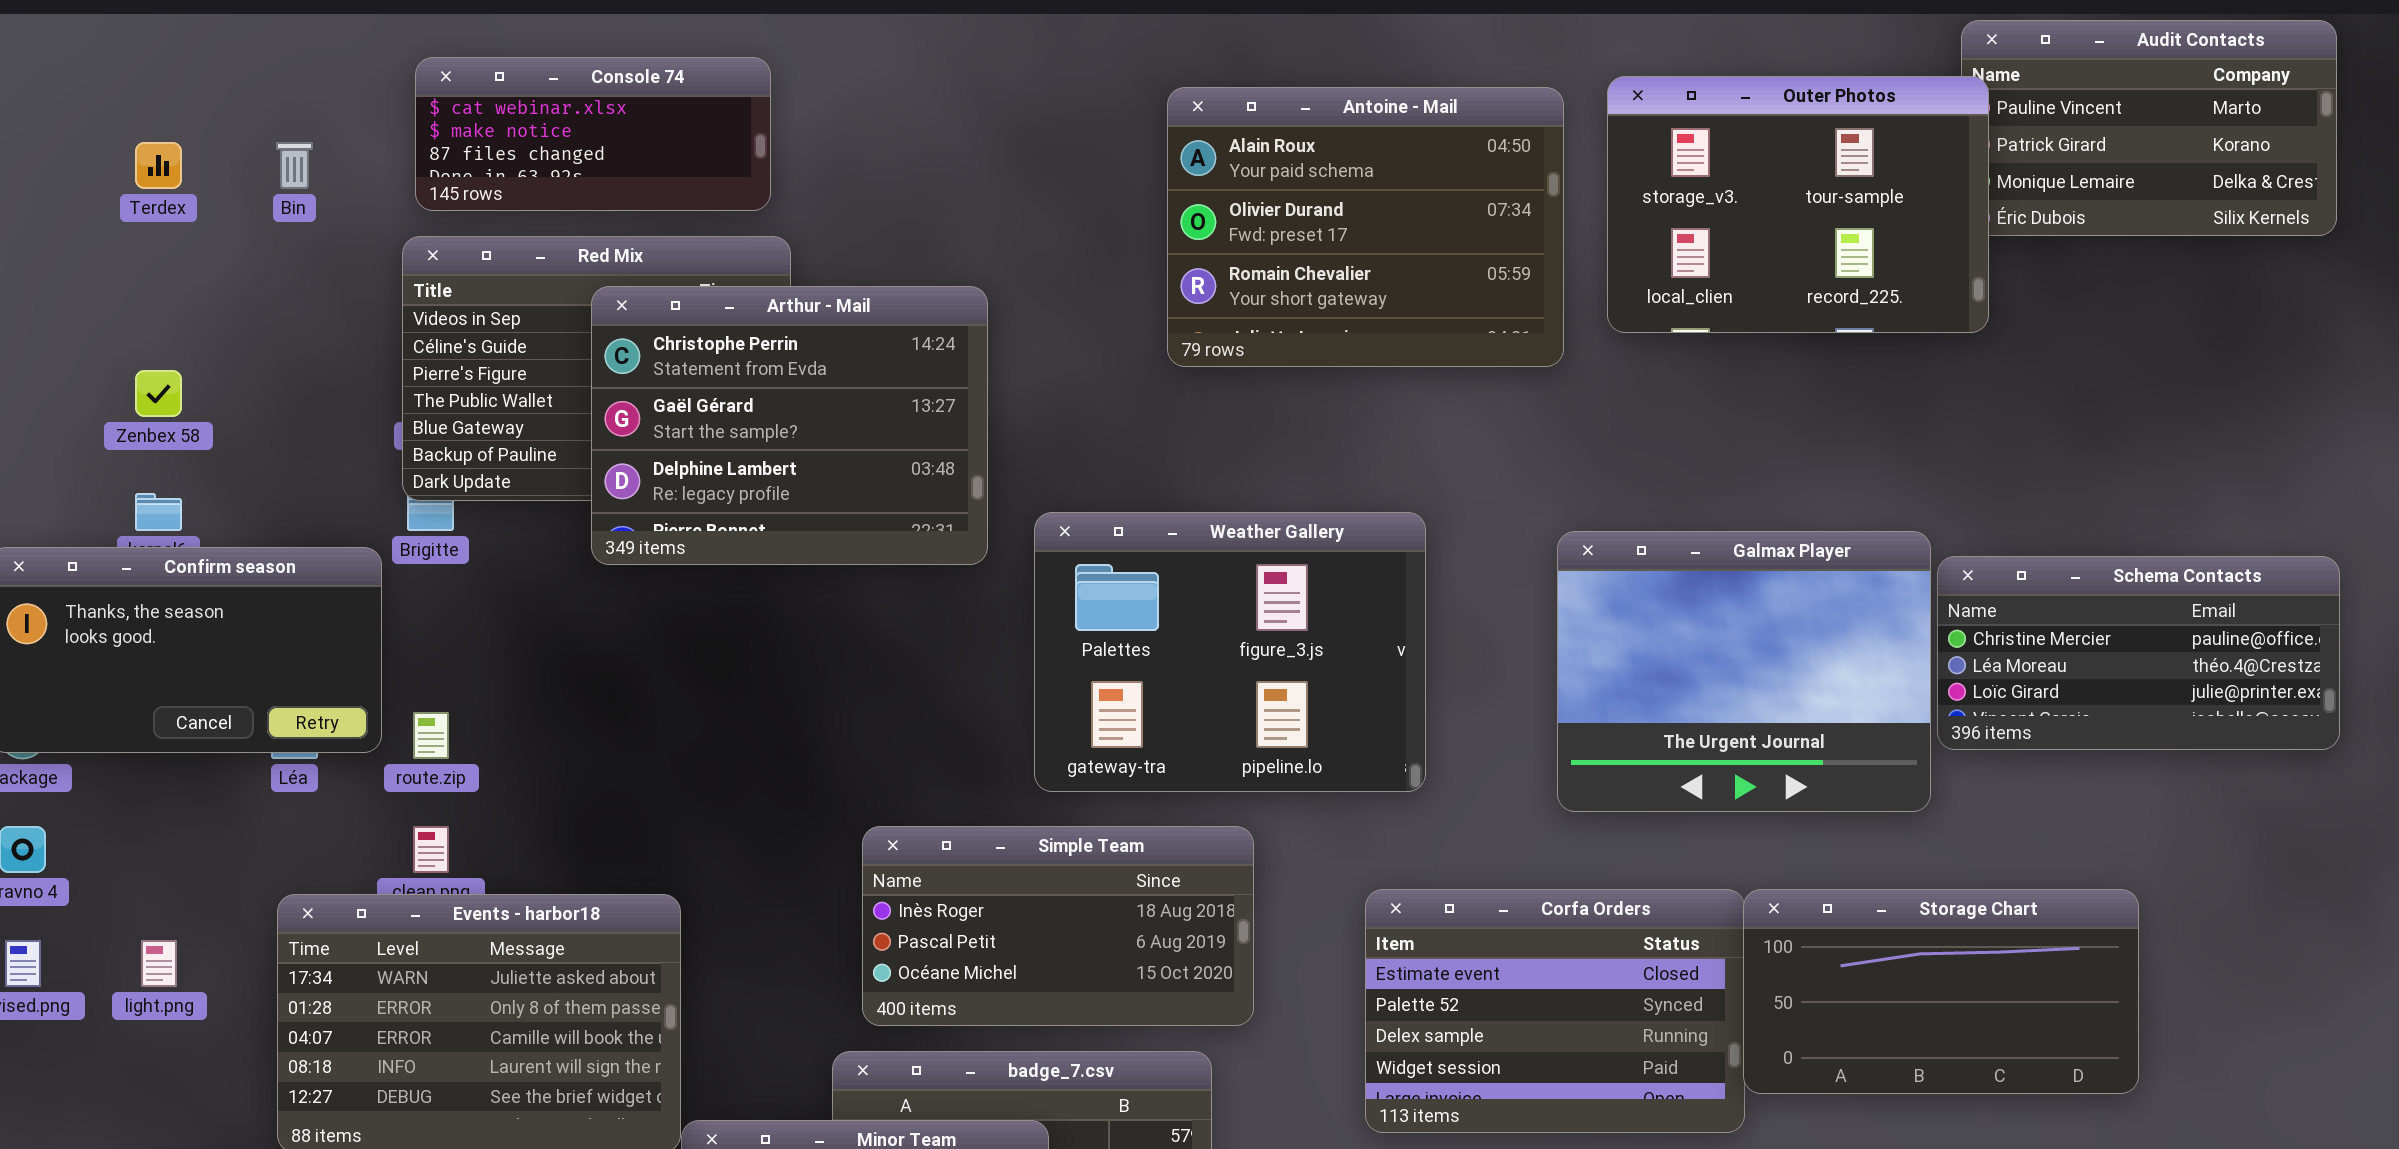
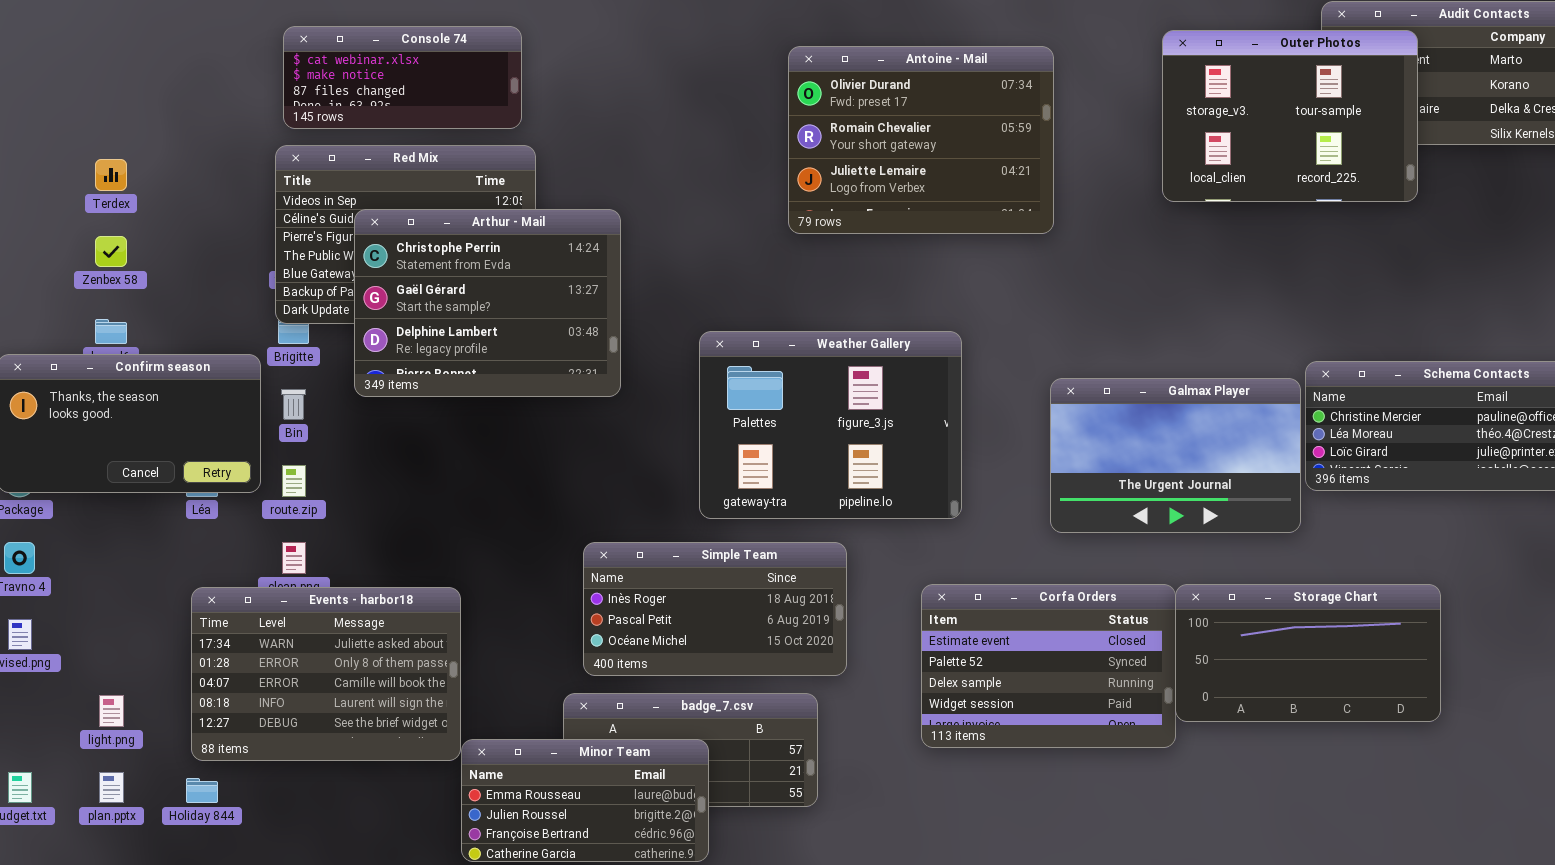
Outer Photos: [1607,76,1989,333] -> [1162,30,1418,202], moved
Antoine - Mail: [1167,87,1564,367] -> [788,46,1054,234], scrolled down 1 row
Terdex: [135,142,182,189] -> [95,159,127,191], moved
Bin: [276,142,313,189] -> [281,389,306,420], moved
Arthur - Mail: [591,286,988,565] -> [354,209,621,397], moved
Galmax Player: [1557,531,1931,812] -> [1050,378,1301,533], resized
light.png: [141,940,177,987] -> [99,695,124,727], moved

